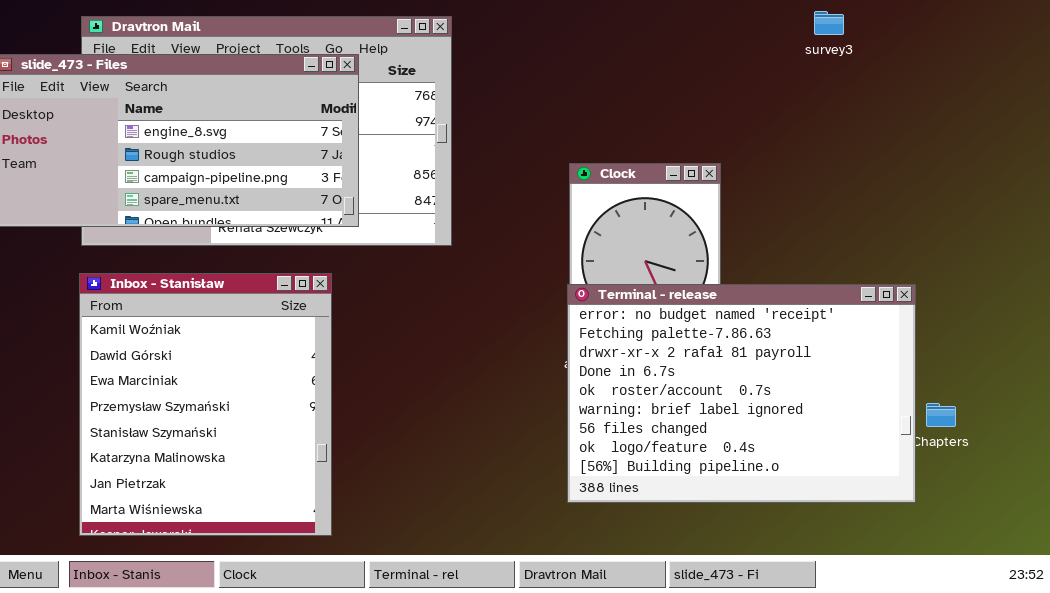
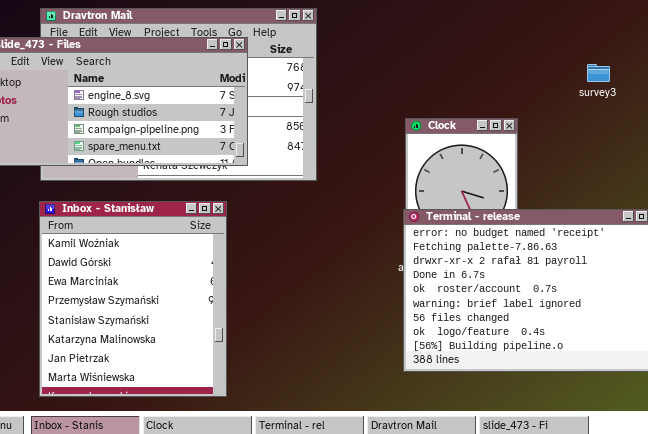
survey3: [814,11,844,35] -> [587,64,610,82], moved

